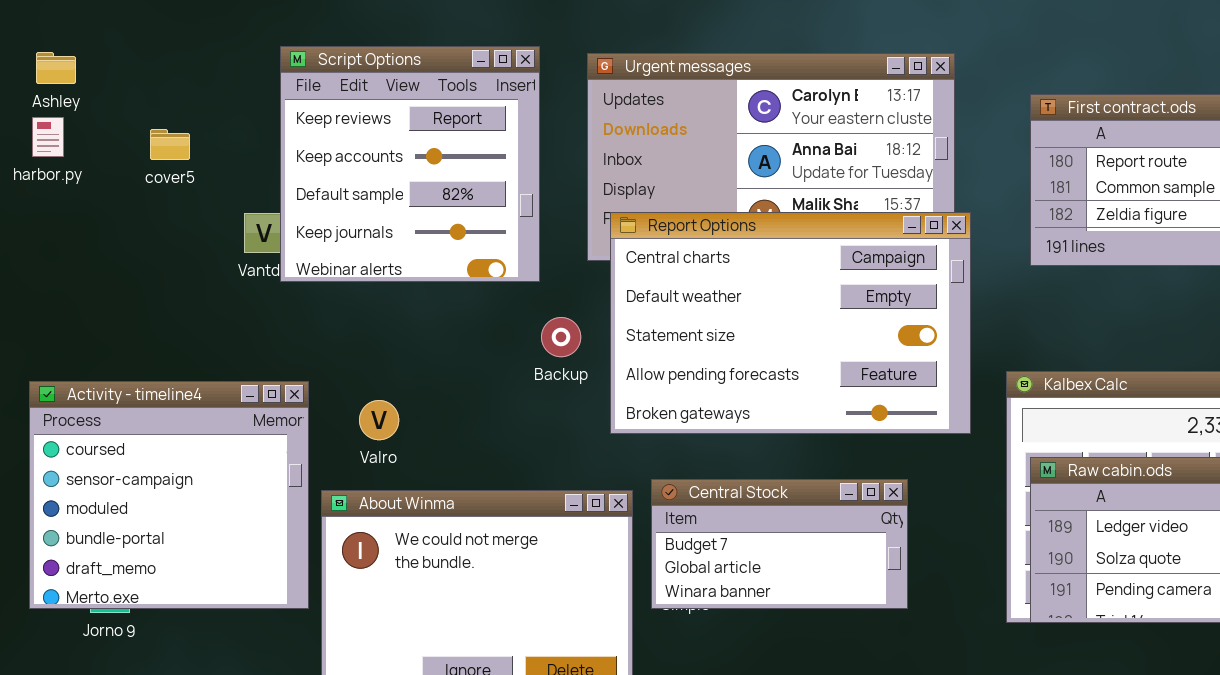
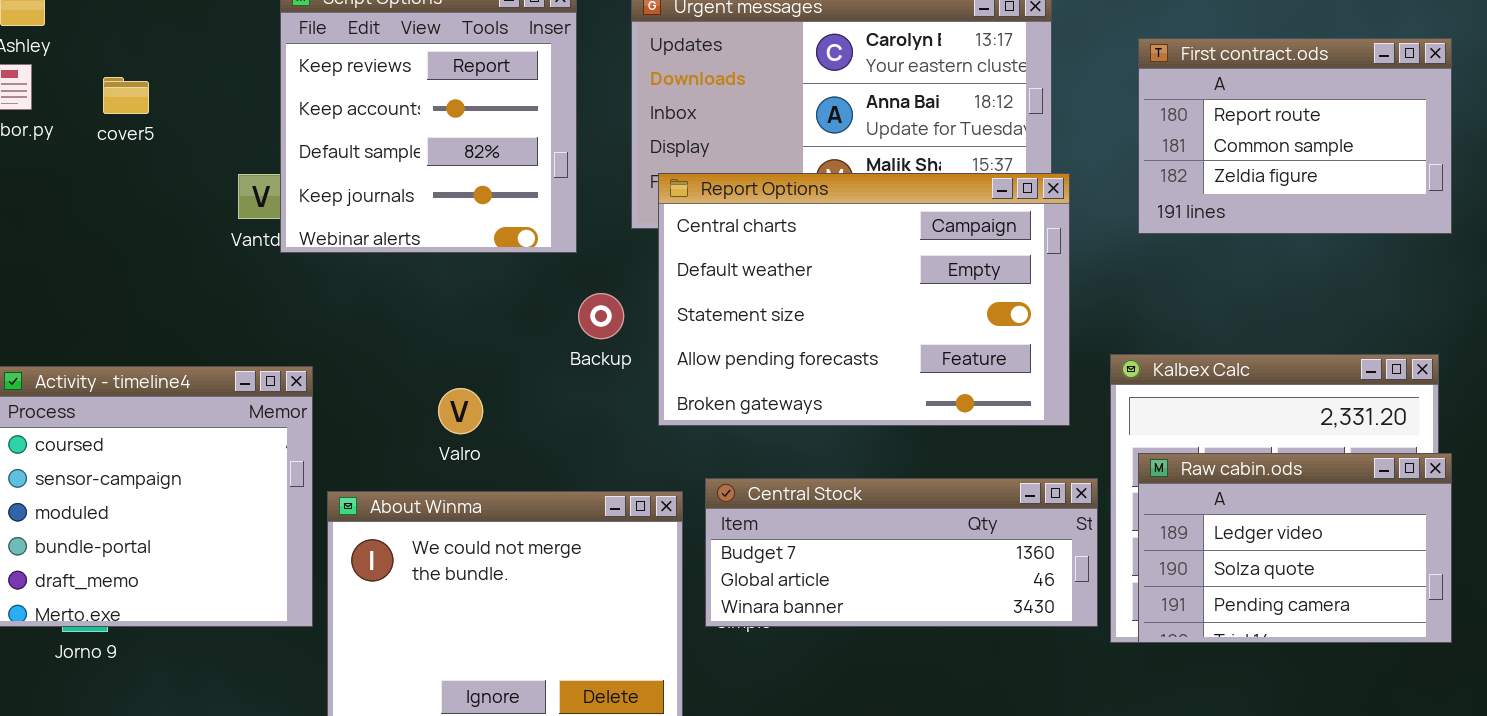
cover5: [150,129,190,160] -> [103,77,149,114], moved
Valro: [359,400,399,440] -> [438,388,483,434], moved
Central Stock: [651,479,908,609] -> [705,478,1098,627], resized

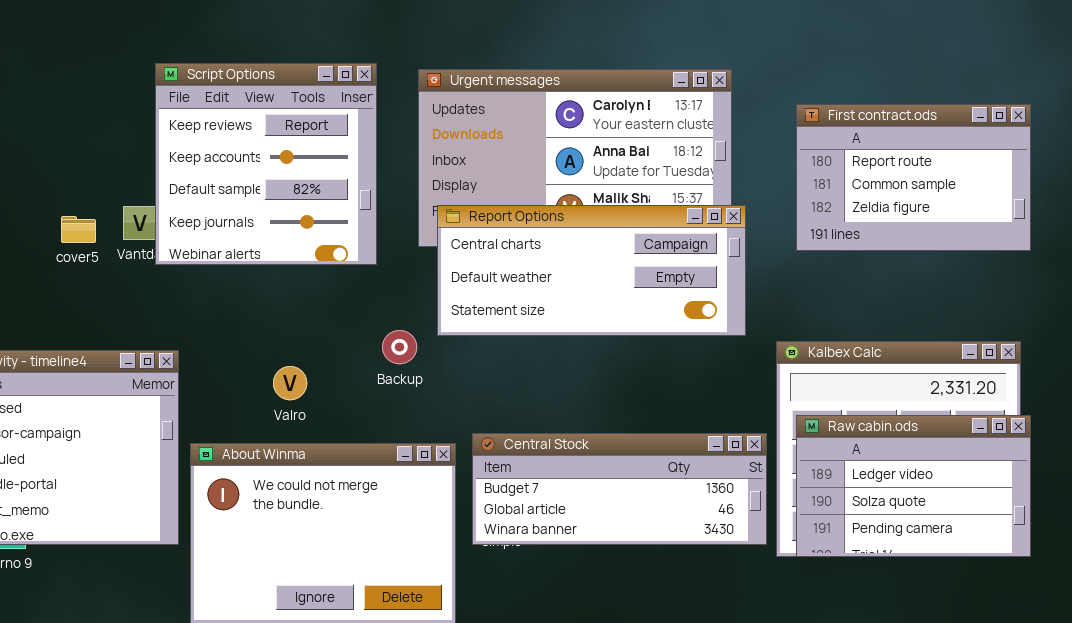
cover5: [103,77,149,114] -> [61,216,96,243], moved
Report Options: [658,173,1070,426] -> [437,205,746,336], resized
Backup: [578,293,624,339] -> [382,330,417,364], moved

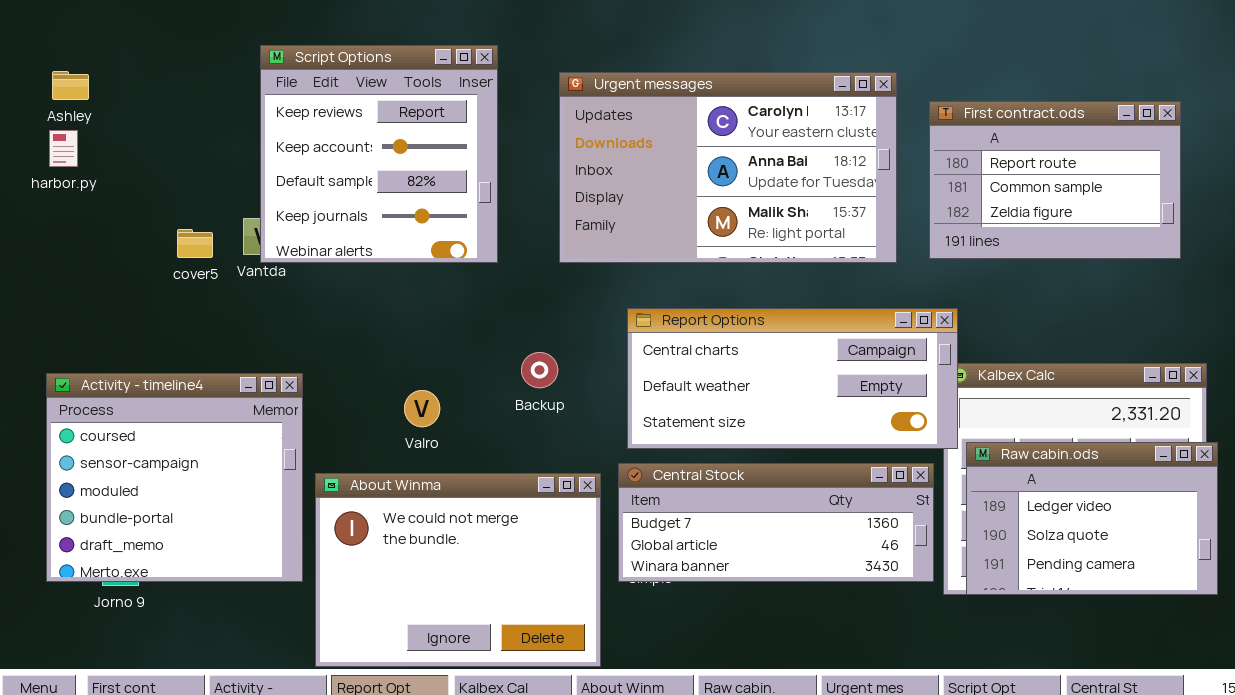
Script Options: [155,63,377,265] -> [260,45,498,263], moved
First contract.ods: [796,104,1031,251] -> [929,101,1181,259], moved
Report Options: [437,205,746,336] -> [627,308,958,449], moved

